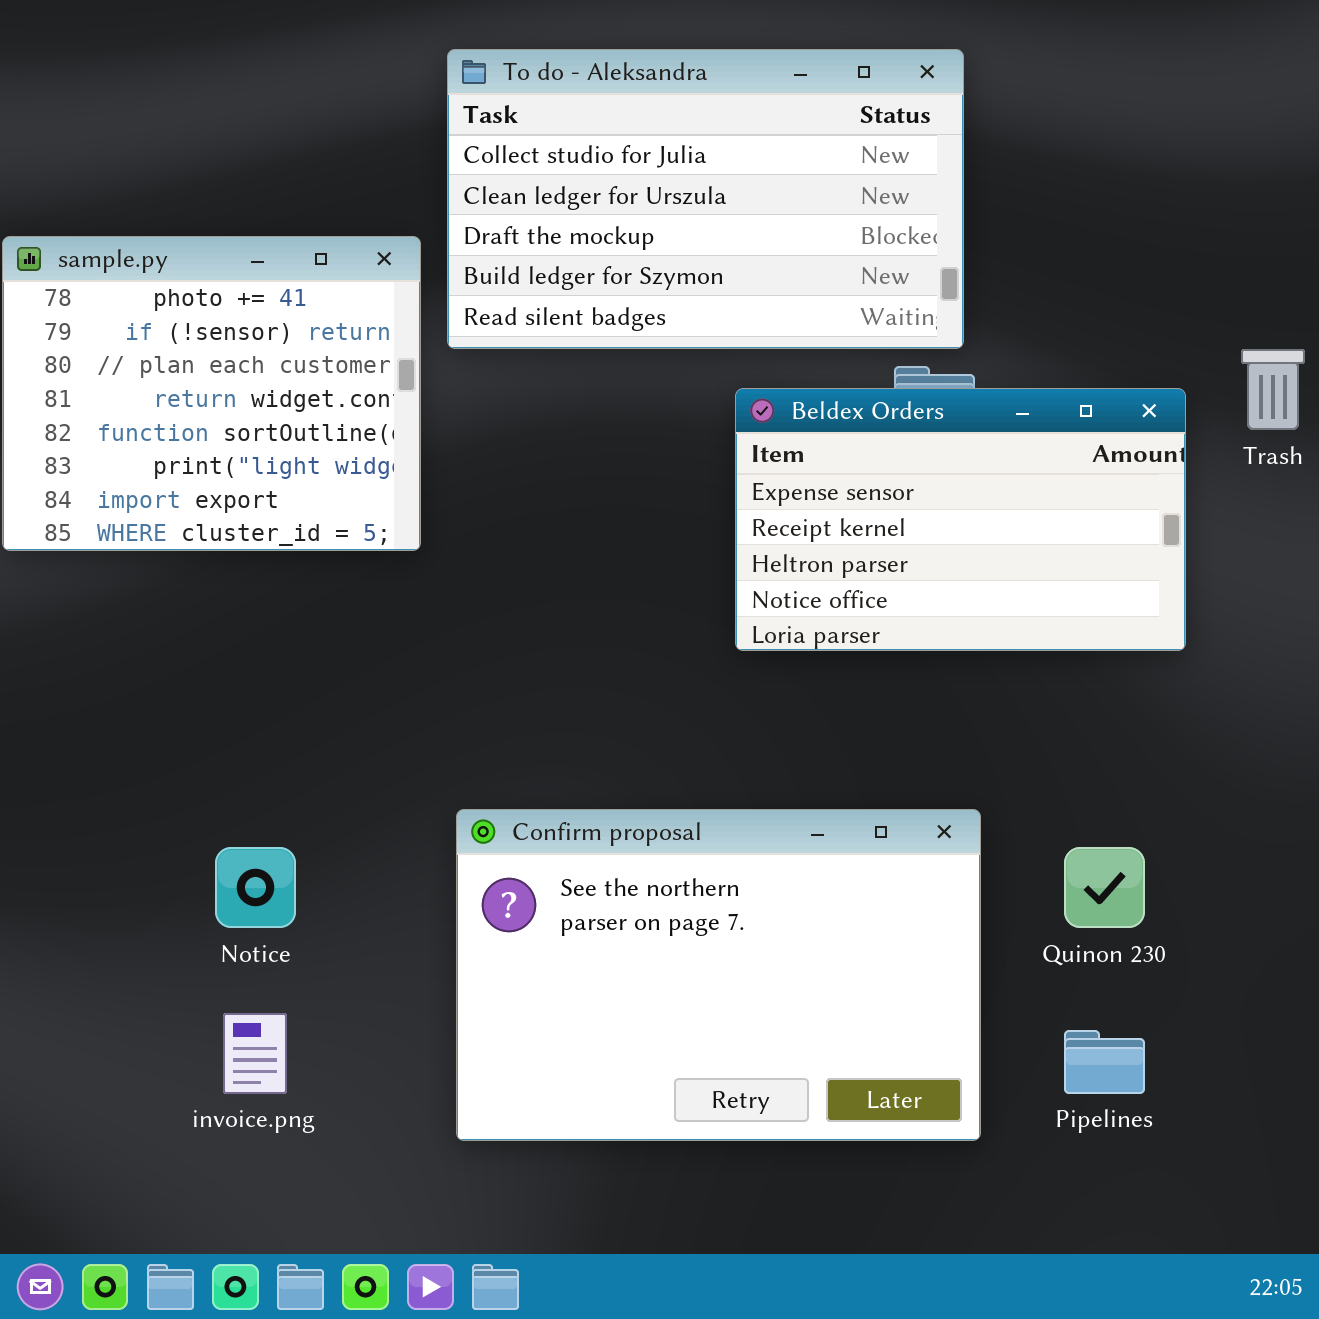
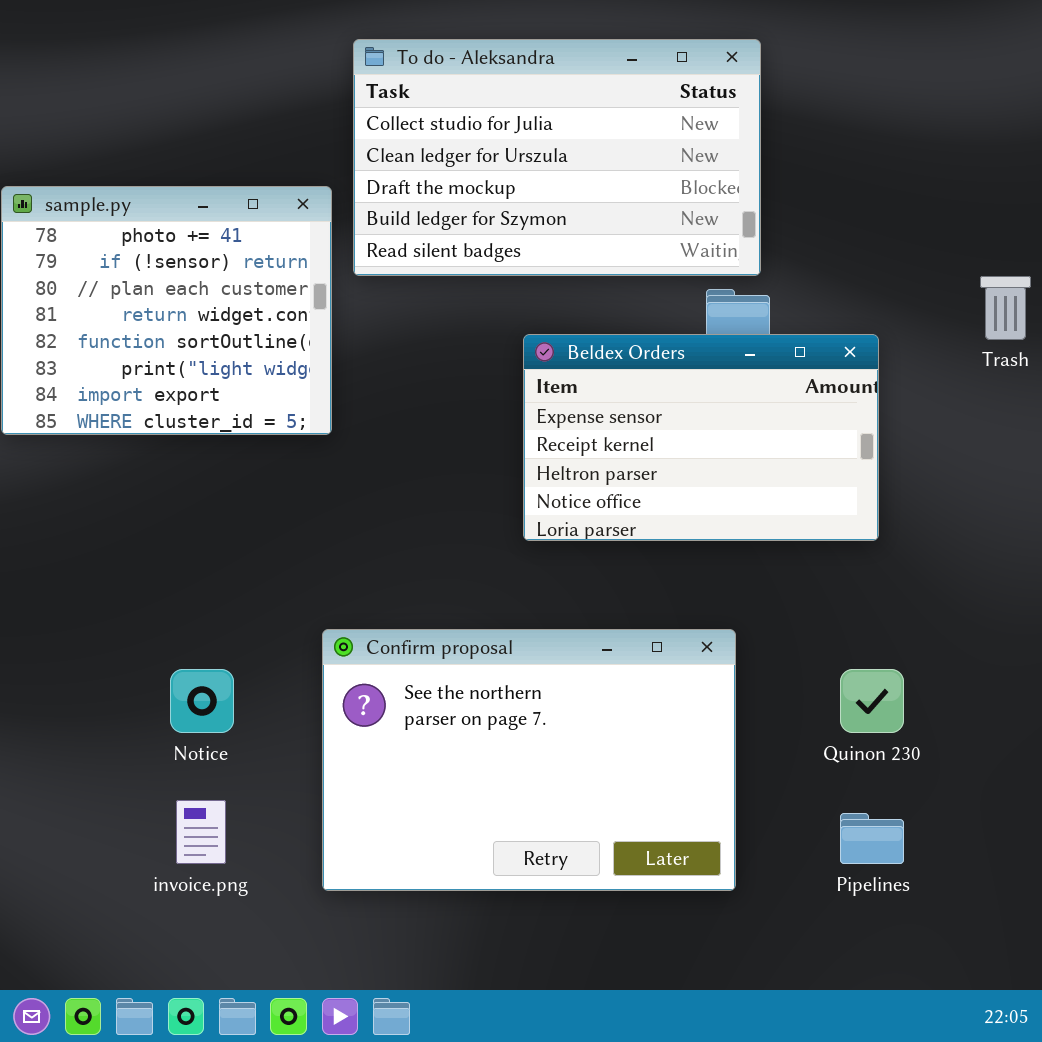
Beldex Orders: [735,388,1186,651] -> [523,334,879,541], moved
Confirm proposal: [456,809,981,1141] -> [322,629,736,891], moved

